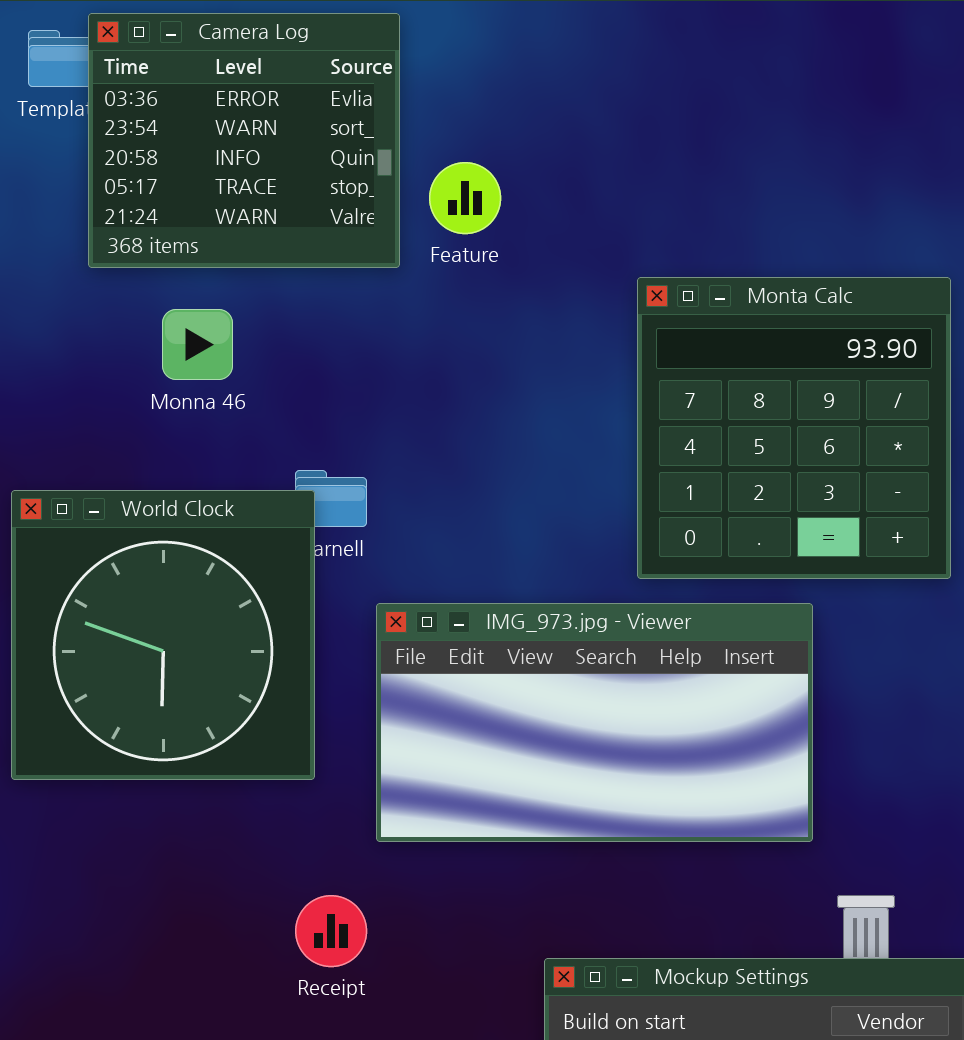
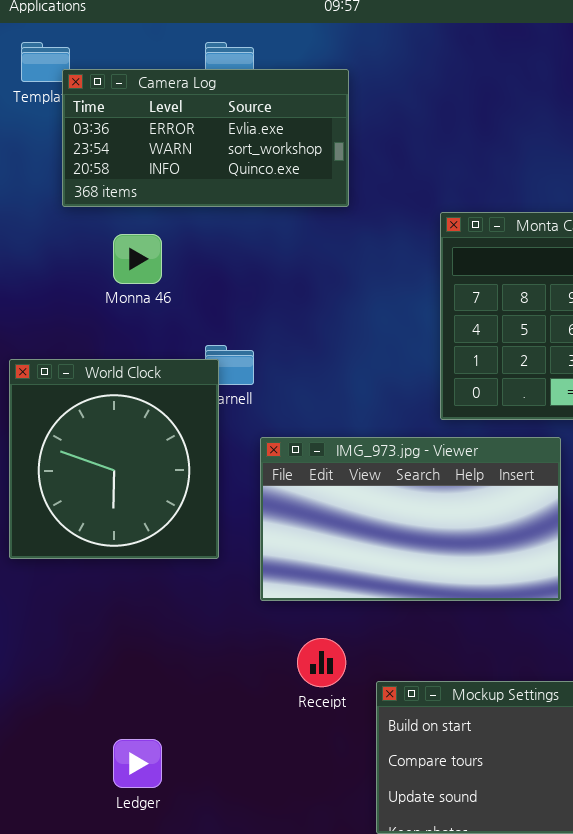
Camera Log: [88,13,400,268] -> [62,69,349,207], resized
Receipt: [295,895,367,967] -> [297,638,346,687], moved

